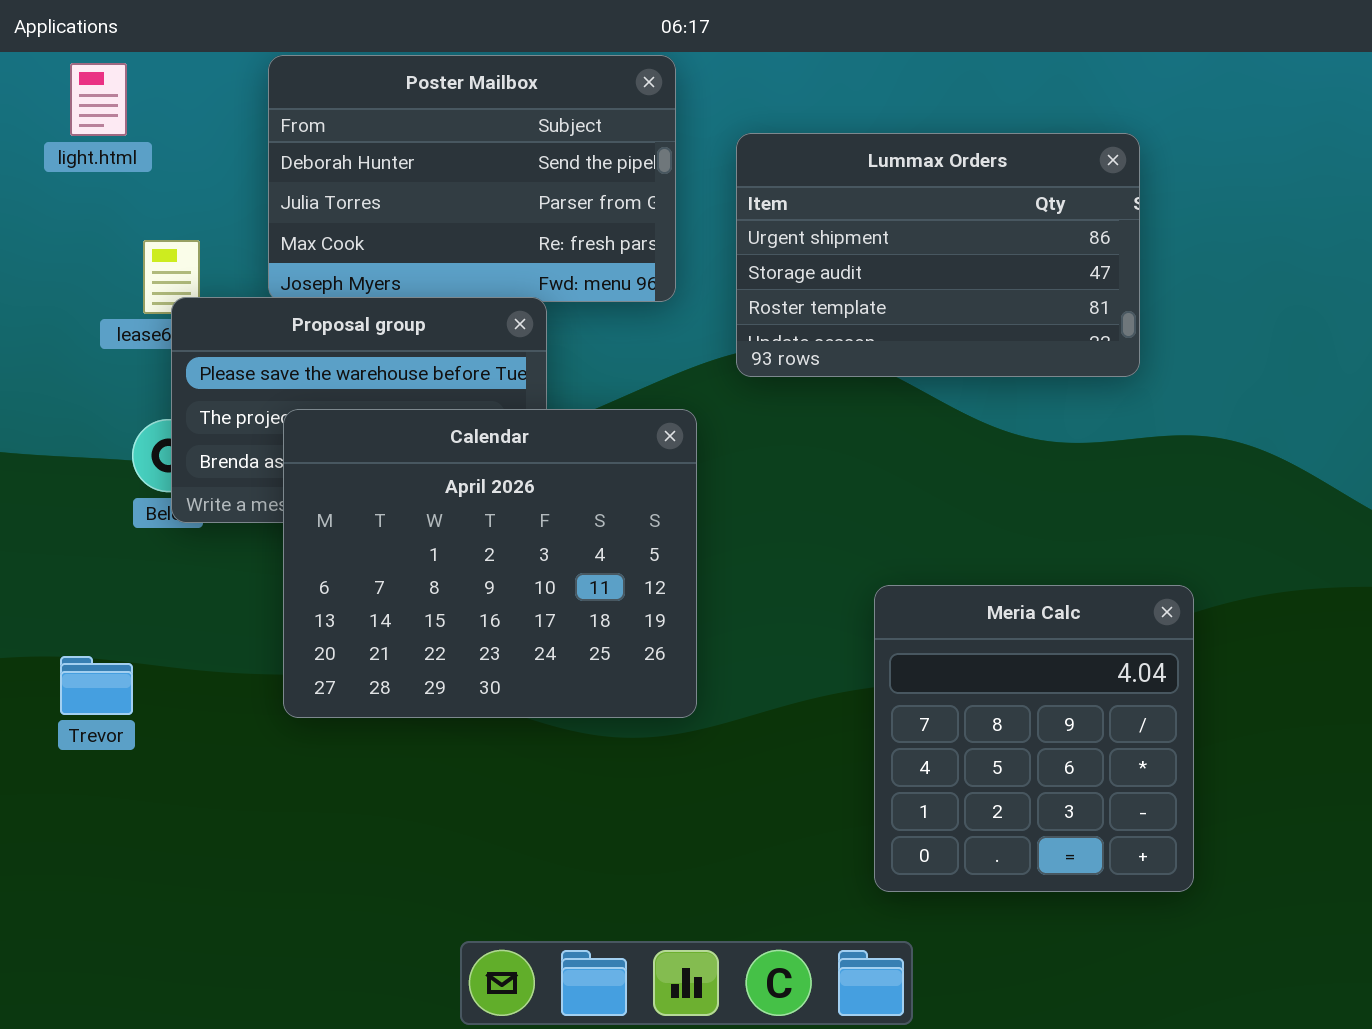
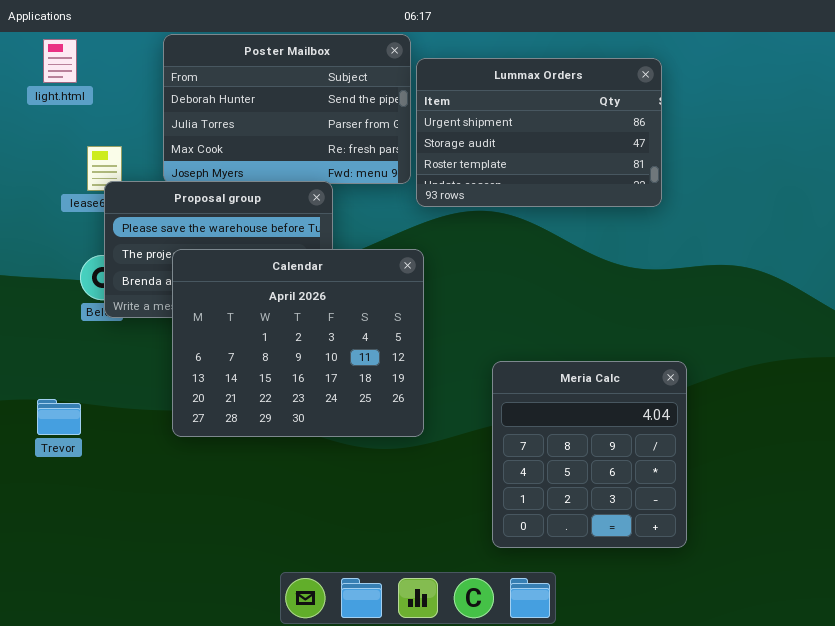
Lummax Orders: [736,133,1140,377] -> [416,58,662,207], moved
Meria Calc: [874,585,1194,892] -> [492,361,687,548], moved

